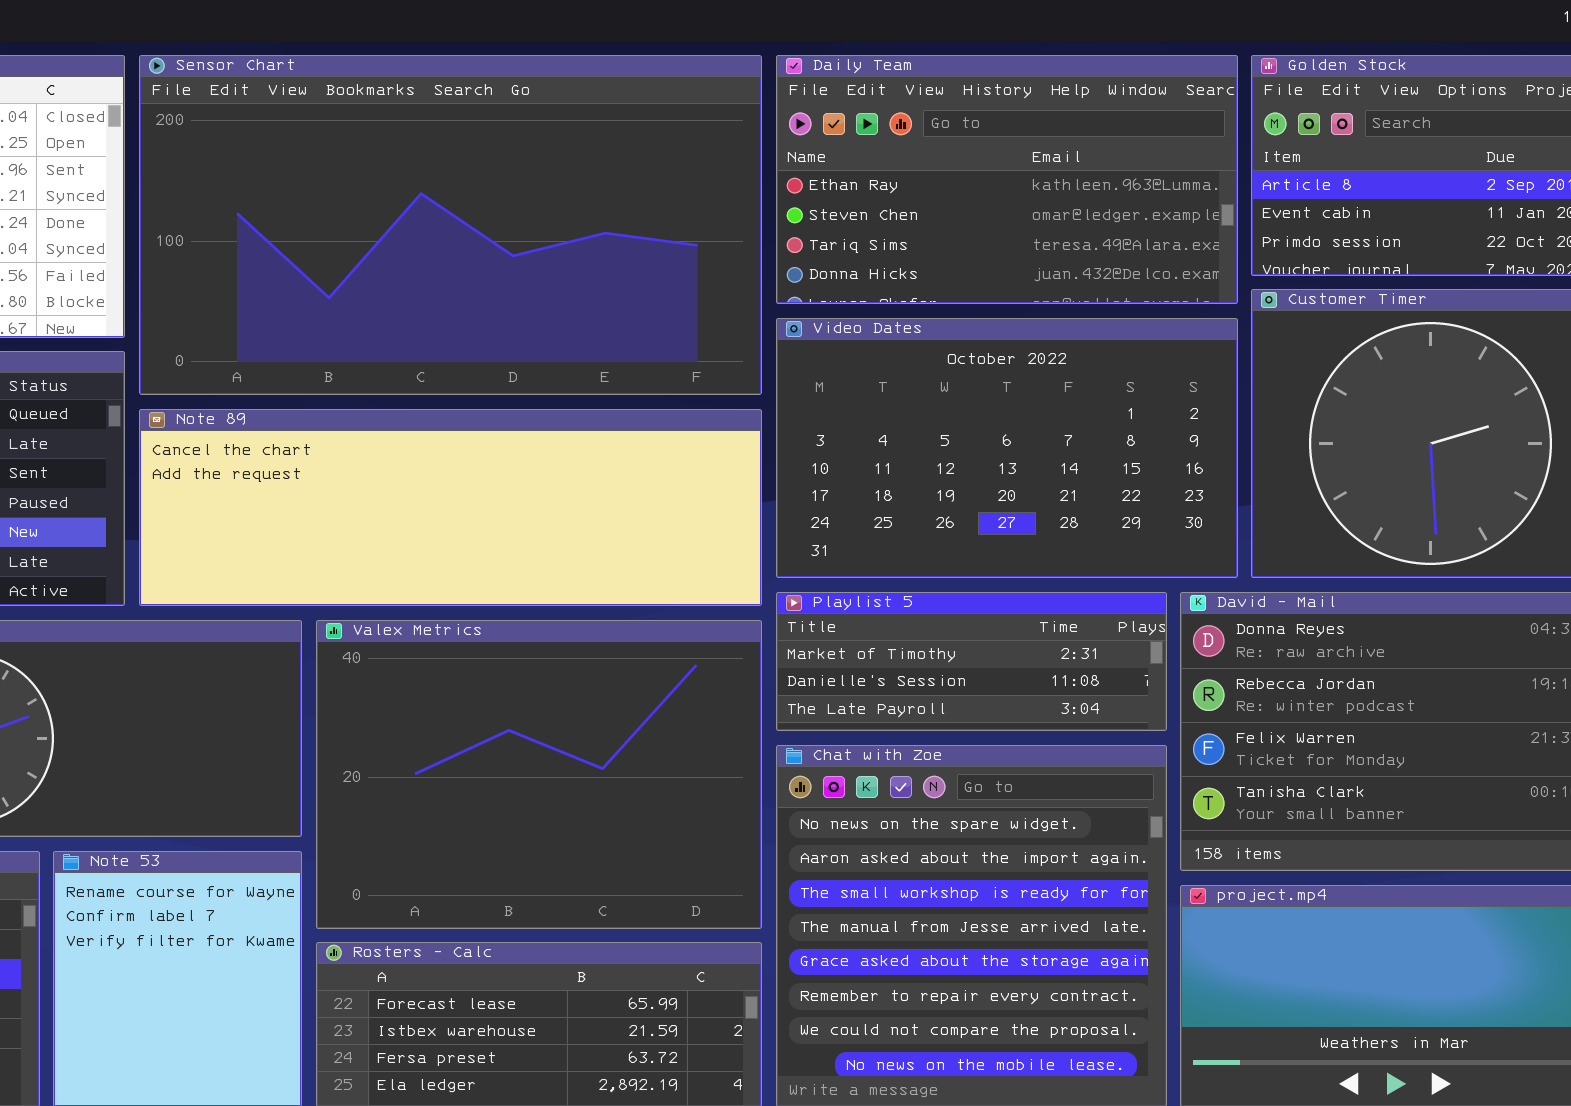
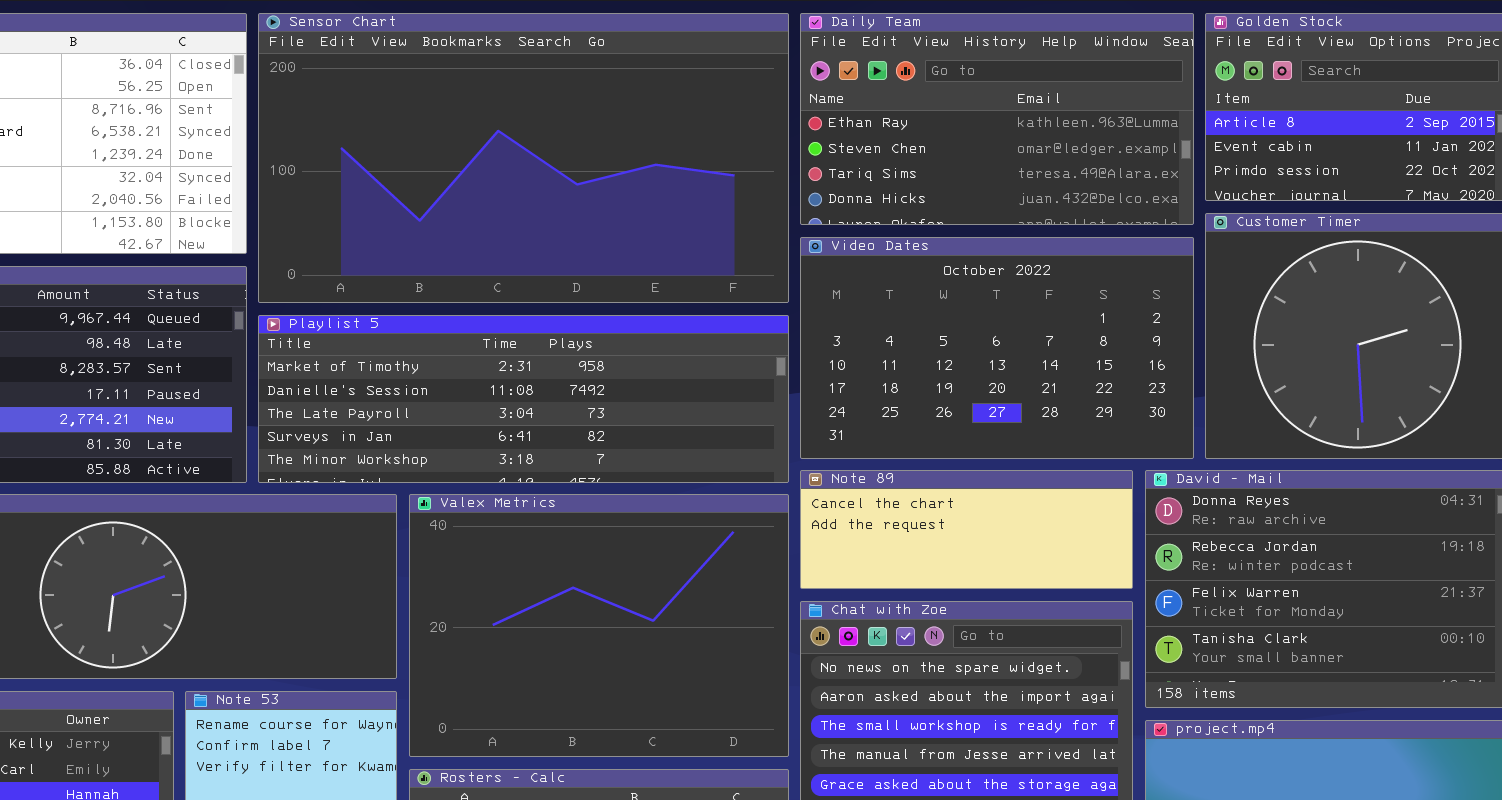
Note 89: [139,409,762,606] -> [800,470,1133,589], moved, resized
Playlist 5: [776,592,1167,731] -> [258,315,789,483], moved, resized

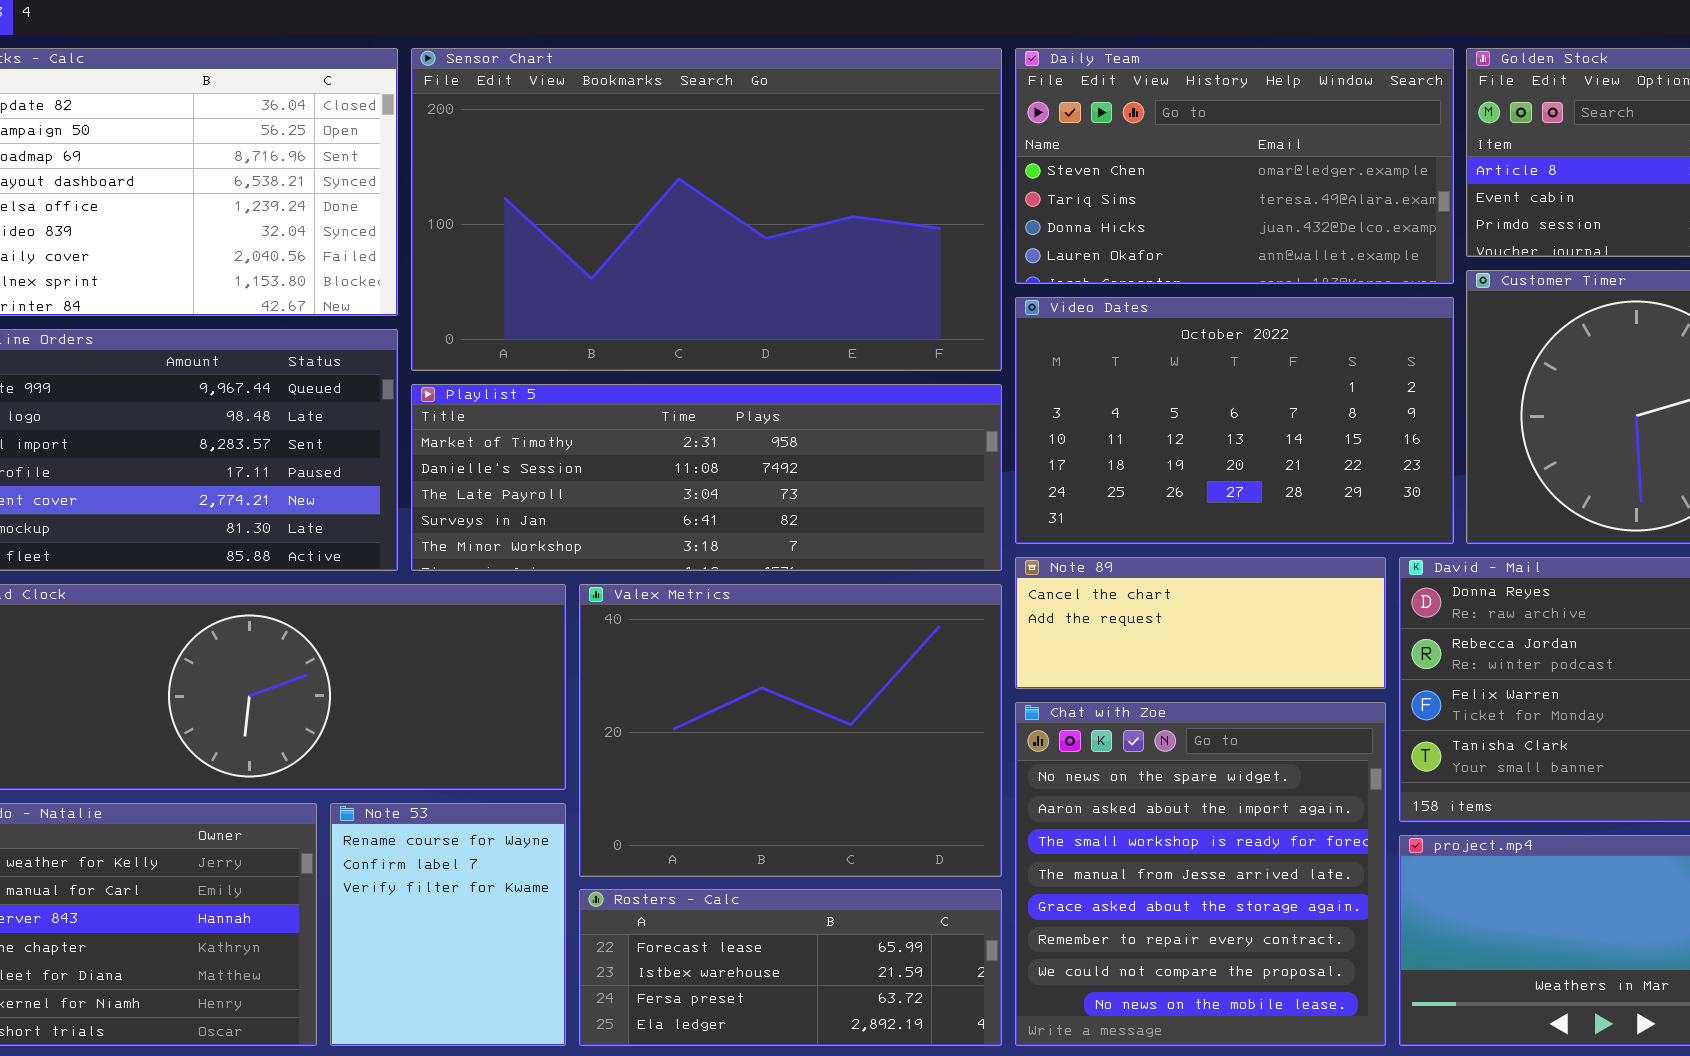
Daily Team: [800,13,1194,225] -> [1015,48,1454,284], scrolled down 1 row

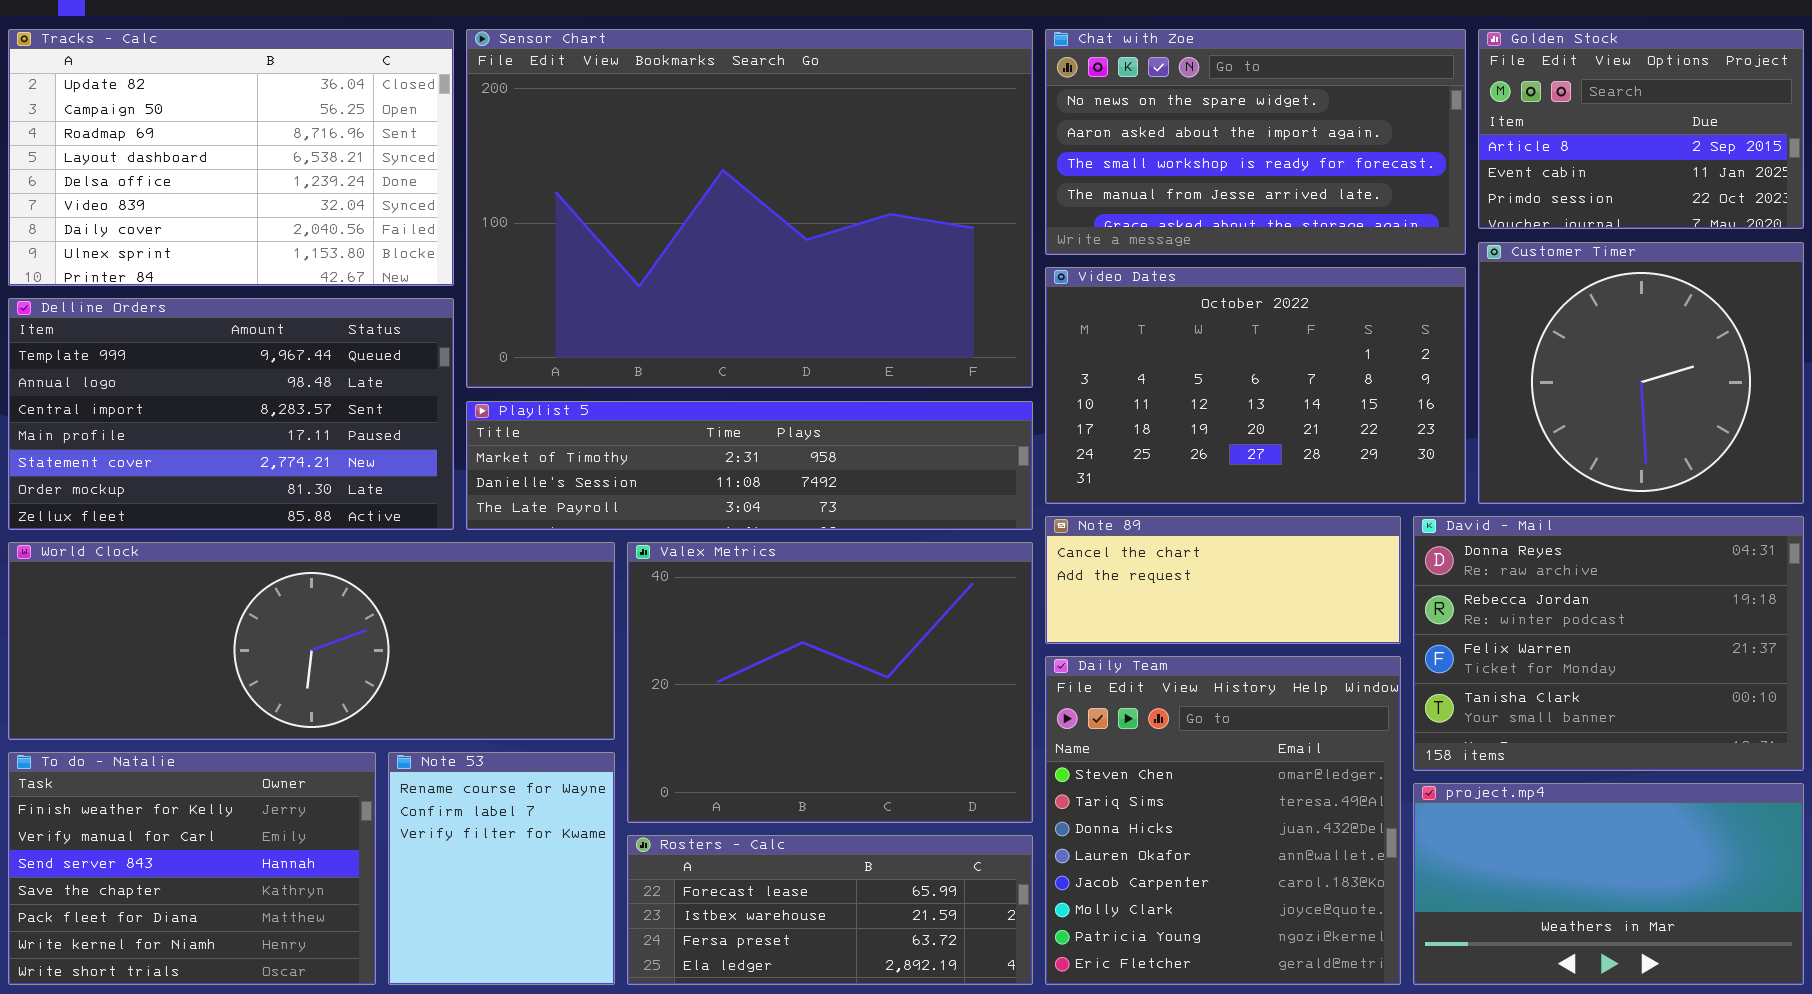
Sensor Chart: [411,48,1002,371] -> [466,29,1033,388], resized
Daily Team: [1015,48,1454,284] -> [1045,656,1401,985], moved, resized
Playlist 5: [411,384,1002,571] -> [466,401,1033,530], resized
Chat with Zoe: [1015,702,1386,1046] -> [1045,29,1466,255], moved, resized

